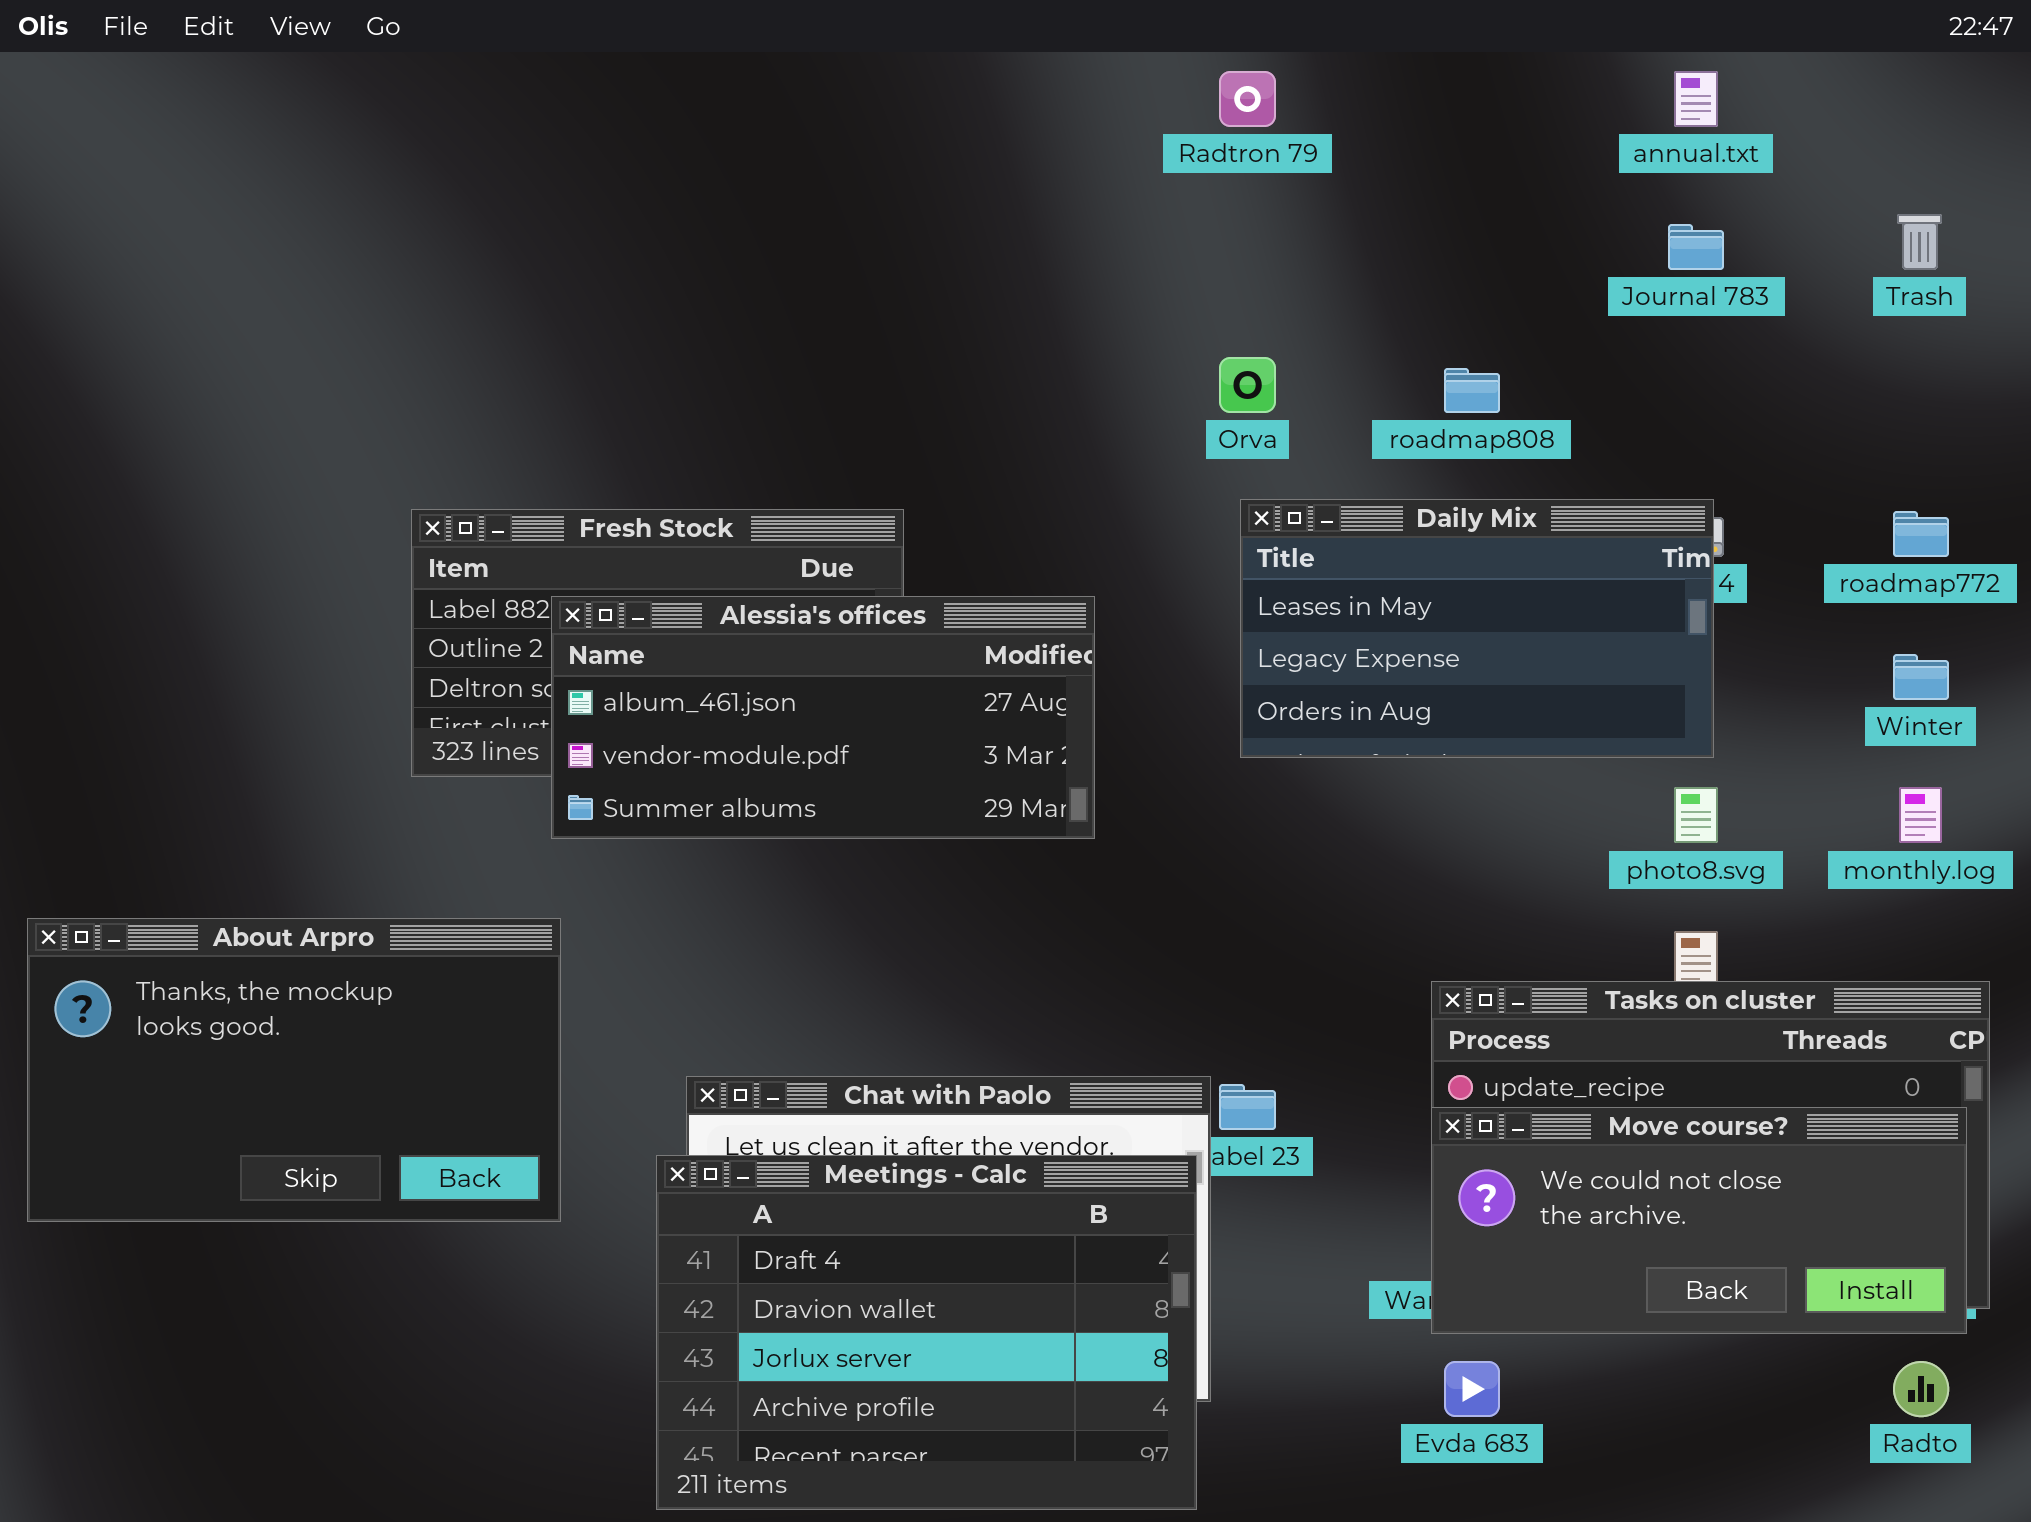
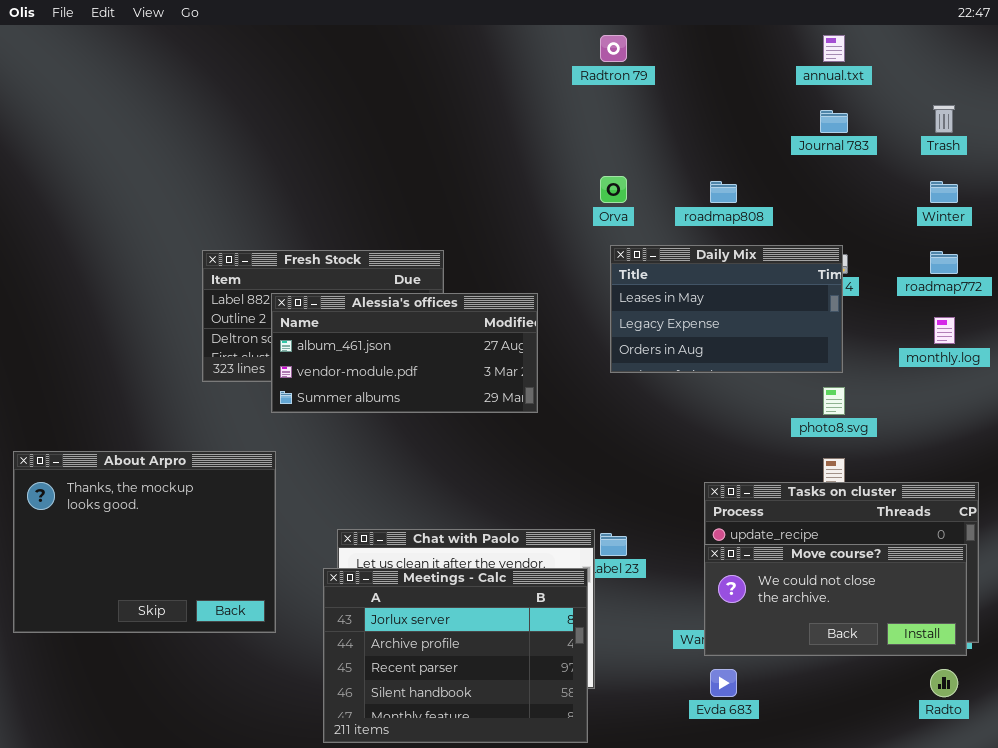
Winter: [1893,654,1949,700] -> [930,181,958,203], moved
monthly.log: [1899,787,1942,843] -> [934,317,955,344], moved
About Arpro: [27,918,561,1222] -> [13,451,276,633], resized
Meetings - Calc: [656,1155,1197,1510] -> [323,568,588,743], scrolled down 2 rows

